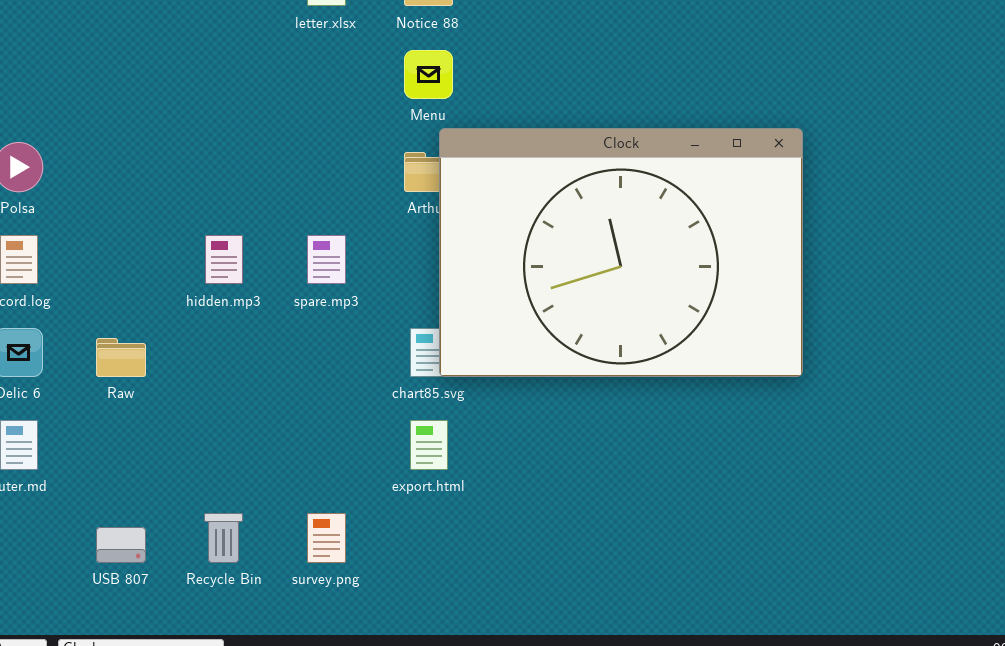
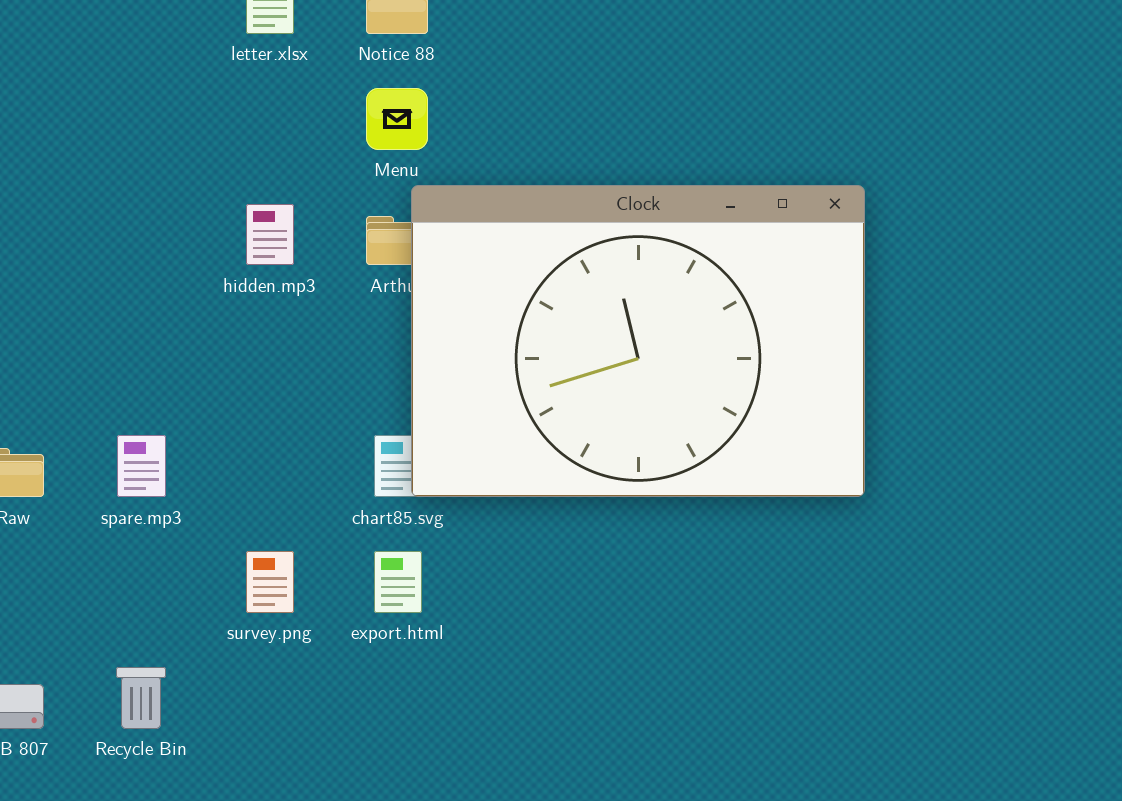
hidden.mp3: [205,235,243,284] -> [246,204,294,265], moved
spare.mp3: [307,235,346,284] -> [117,435,166,497], moved
survey.png: [307,513,346,563] -> [246,551,294,613], moved

